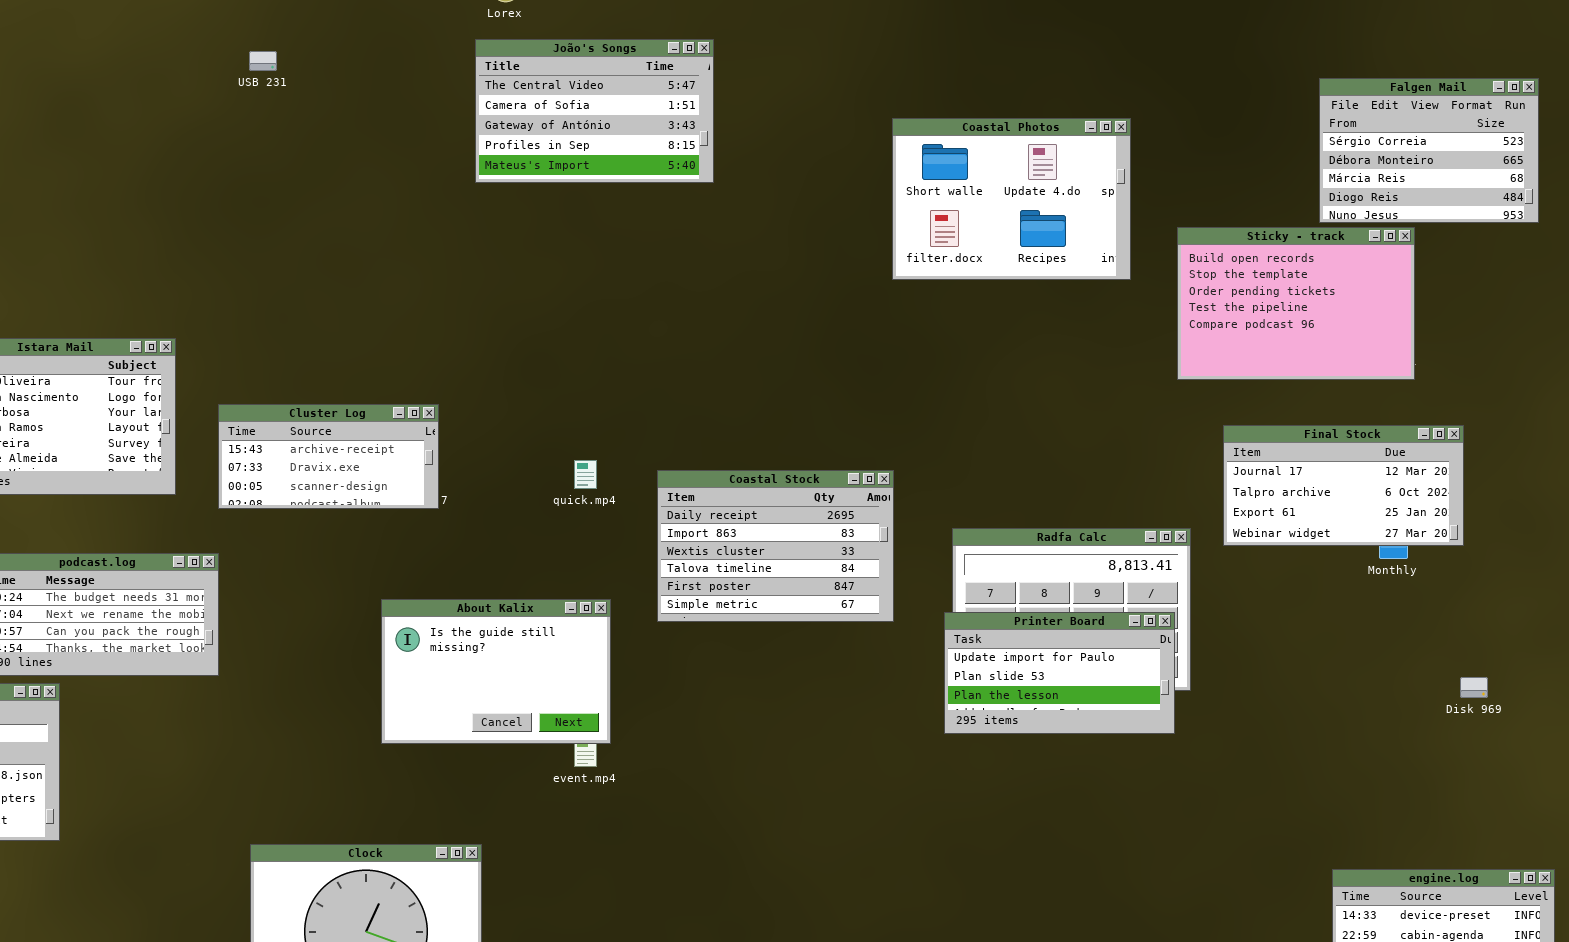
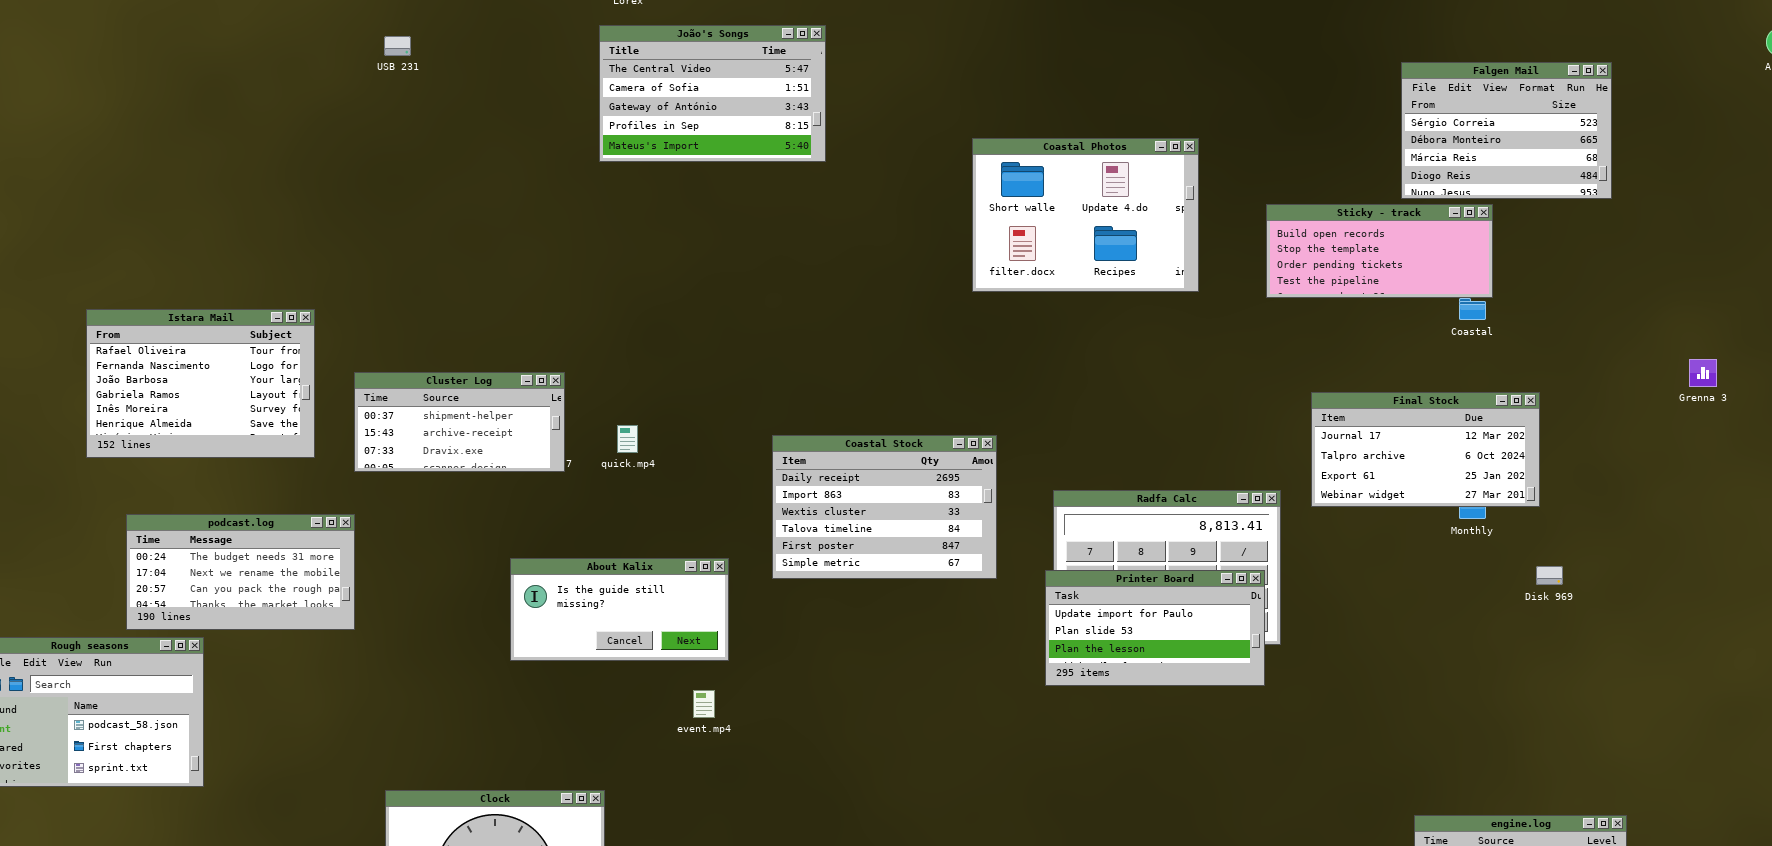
Coastal Photos: [892,118,1131,280] -> [972,138,1199,292], moved
Sticky - track: [1177,227,1415,380] -> [1266,204,1493,298], resized
Cluster Log: [218,404,439,509] -> [354,372,565,472], scrolled up 1 row
quick.mp4: [574,460,597,489] -> [617,425,638,453], moved
About Kalix: [381,599,611,744] -> [510,558,729,661], resized
Disk 969: [1460,677,1488,698] -> [1536,566,1563,585], moved

